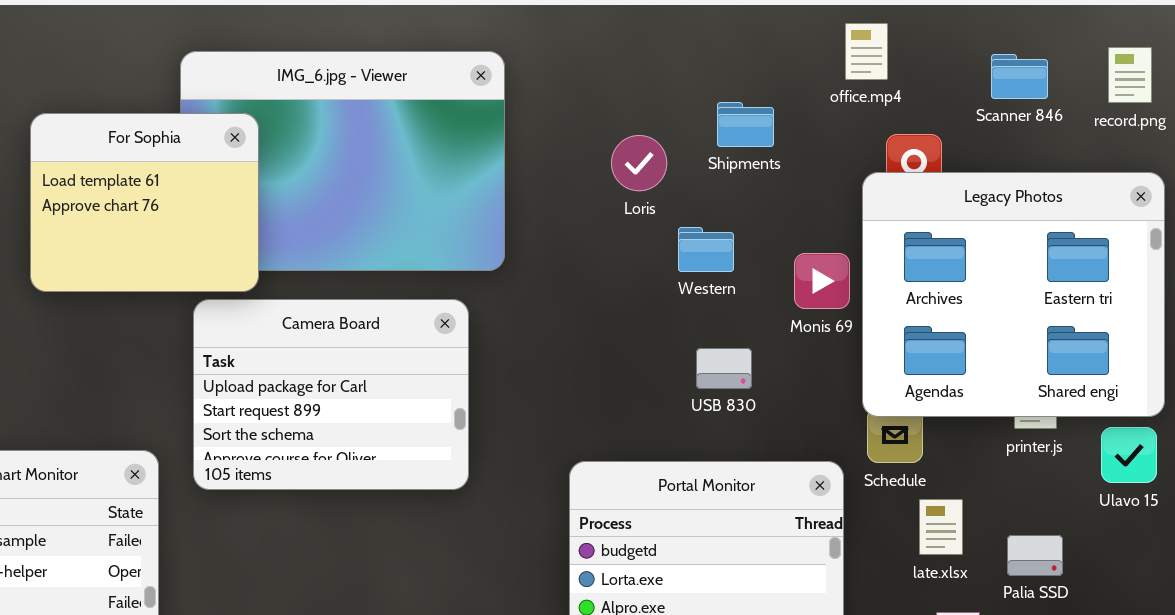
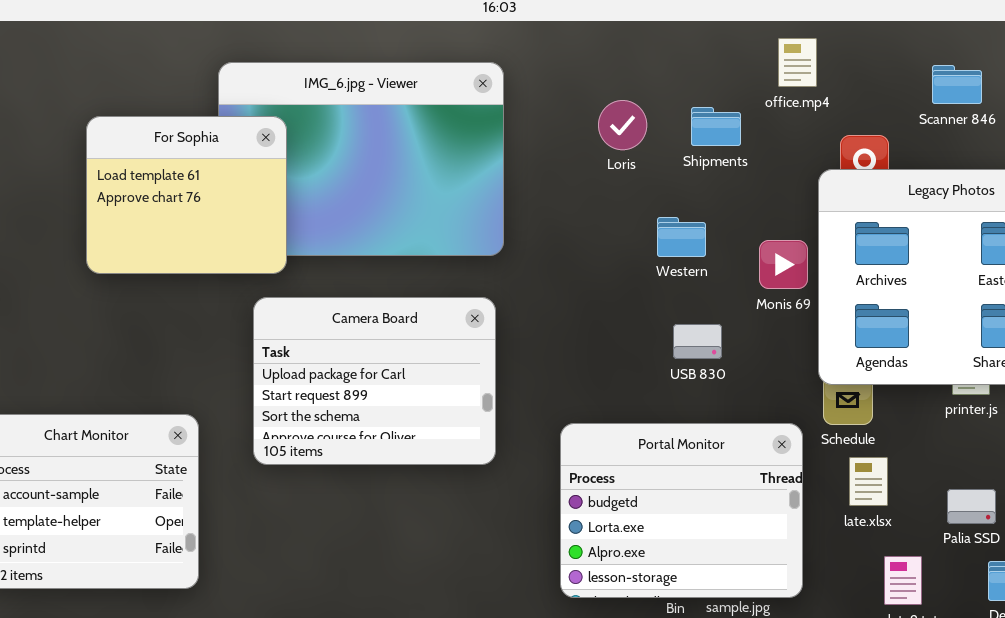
office.mp4: [845,23,888,80] -> [778,38,817,87], moved
Loris: [611,135,667,191] -> [598,100,647,150], moved
Camera Board: [193,299,469,490] -> [253,297,496,465], moved
late.xlsx: [919,499,963,555] -> [849,457,888,506], moved

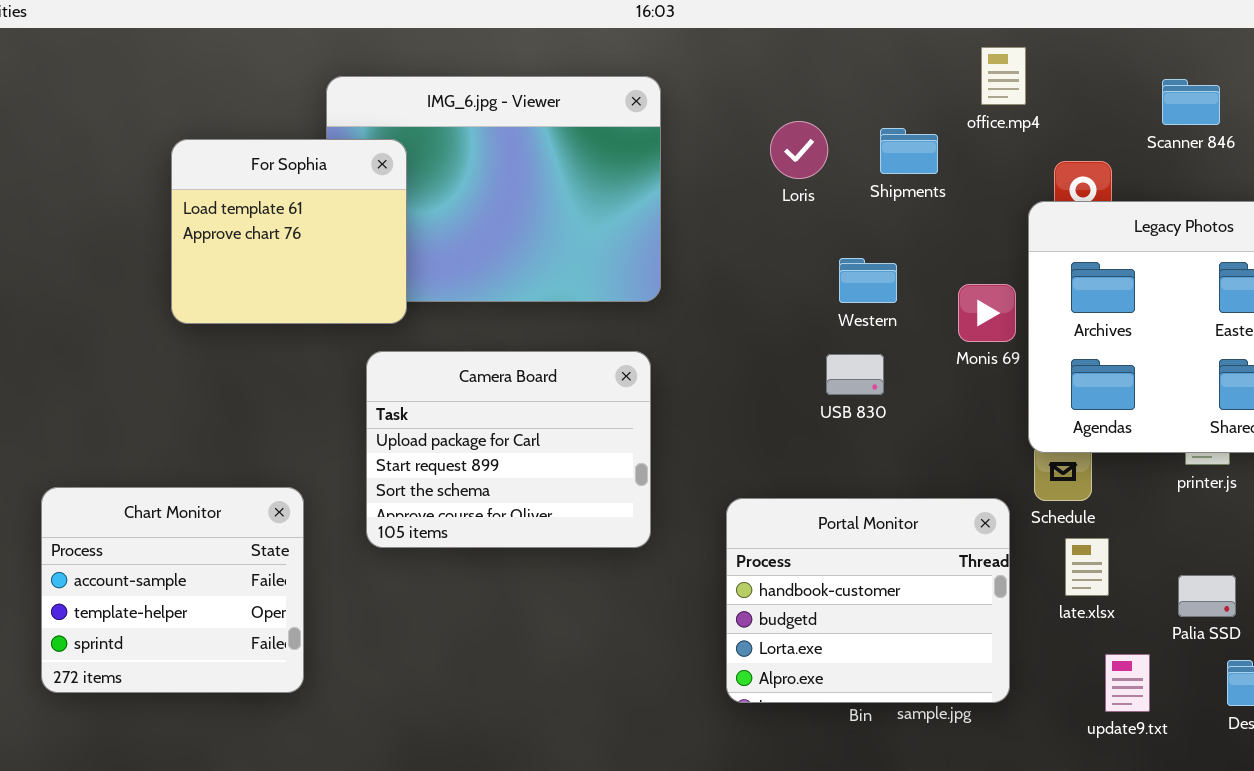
USB 830: [673,324,722,359] -> [826,354,884,395], moved
Portal Monitor: [560,423,803,598] -> [726,498,1010,703], scrolled up 1 row

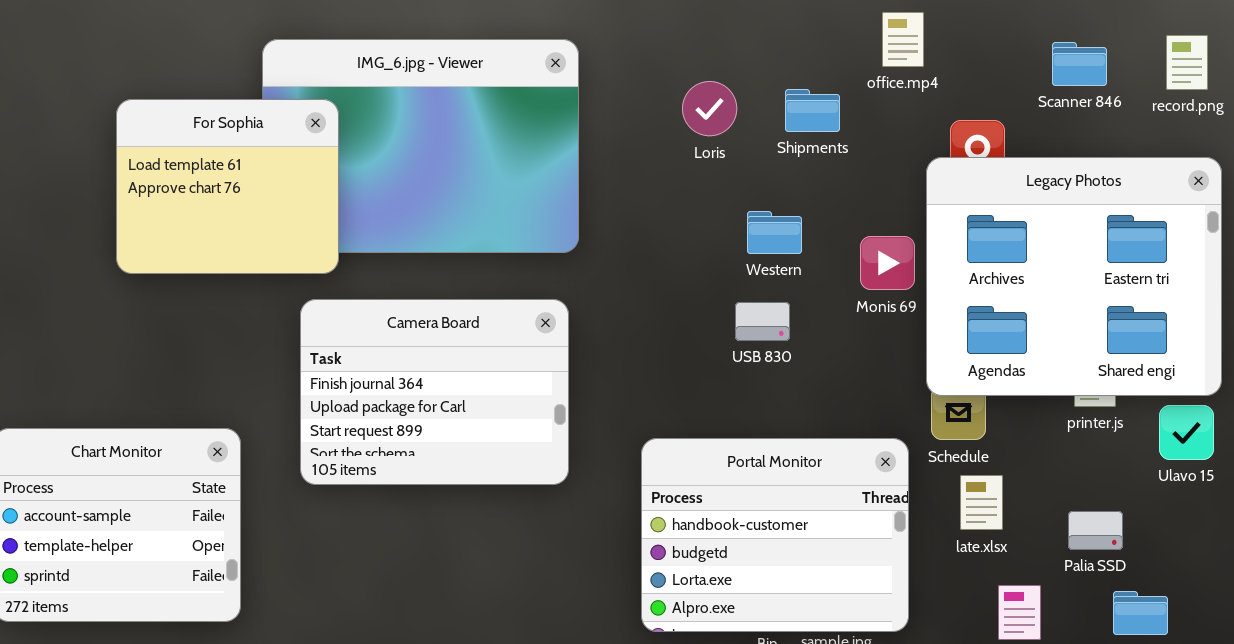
Camera Board: [366,351,651,548] -> [300,299,569,485], scrolled up 1 row

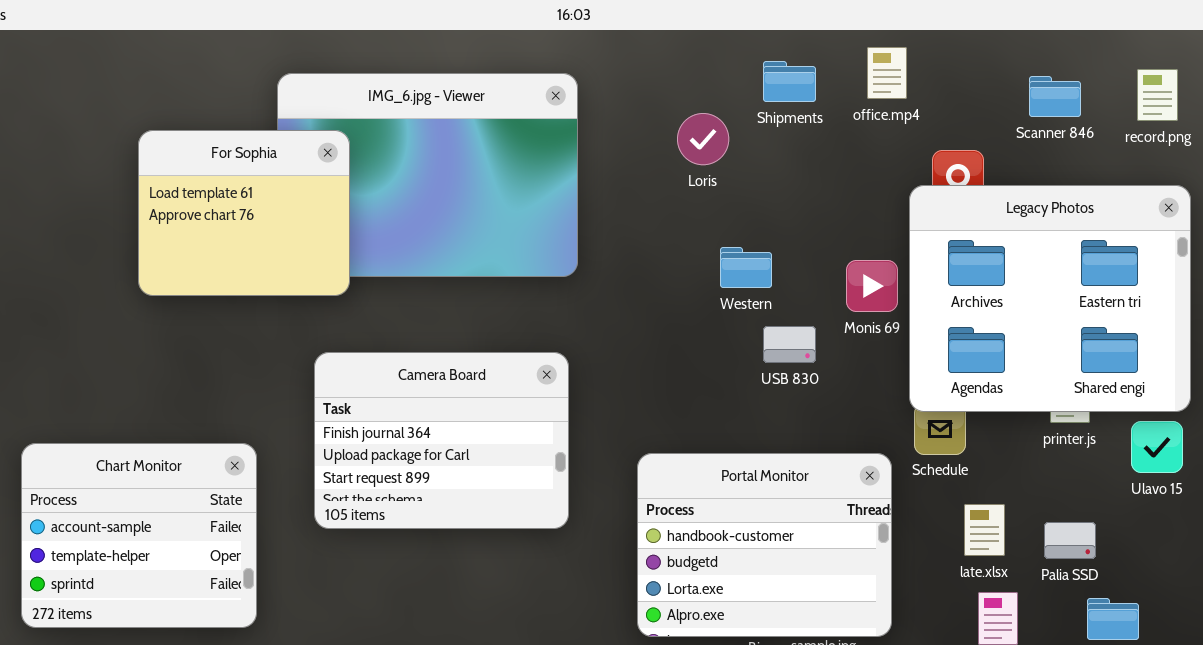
Shipments: [785,89,840,132] -> [763,61,816,102], moved
Western: [747,211,802,254] -> [720,247,772,288], moved
Camera Board: [300,299,569,485] -> [314,352,569,529], moved
USB 830: [735,302,790,341] -> [763,326,816,363], moved
late.xlsx: [960,475,1003,530] -> [964,504,1005,556], moved

